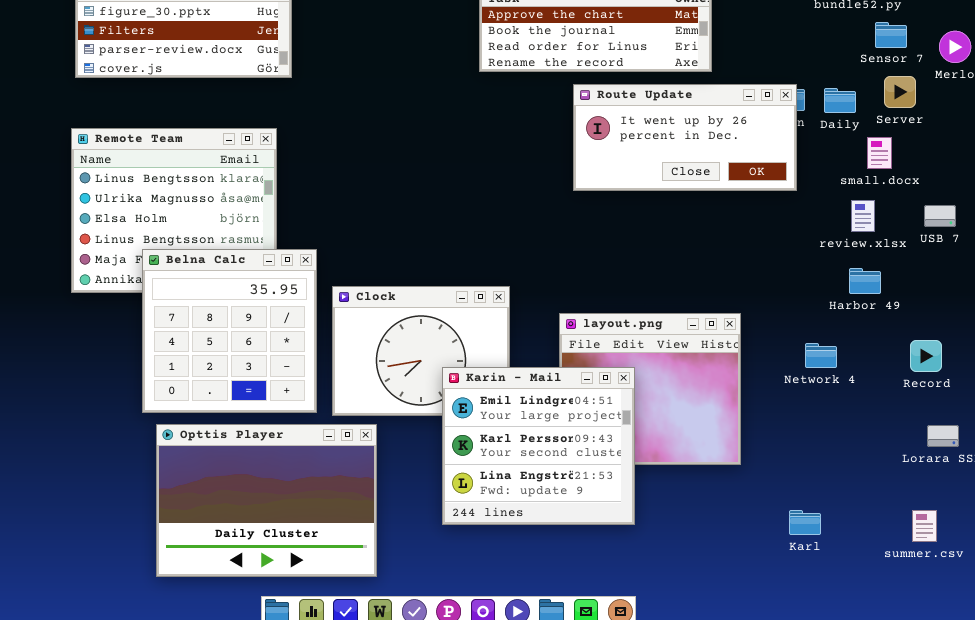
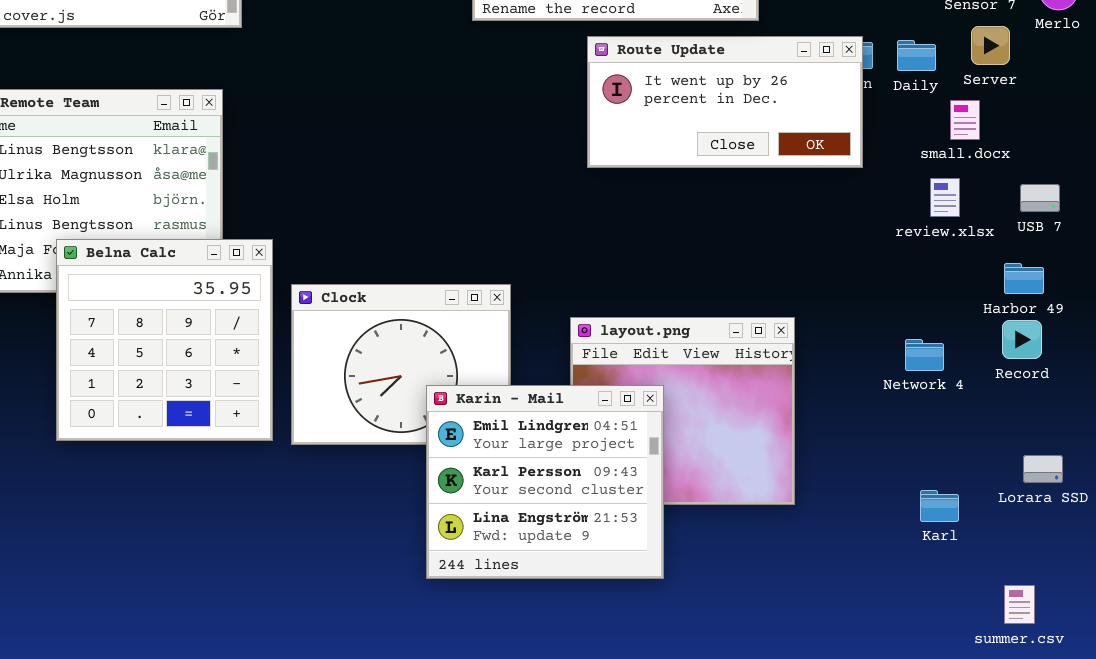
Harbor 49: [849,268,881,294] -> [1004,263,1044,294], moved
Record: [910,340,942,372] -> [1002,320,1042,359], moved
Network 4: [805,343,837,368] -> [905,339,944,371], moved
Opttis Player: [156,424,377,577] -> none, closed
Karl: [789,510,821,535] -> [920,490,959,522], moved
summer.csv: [912,510,937,542] -> [1004,585,1035,624], moved

